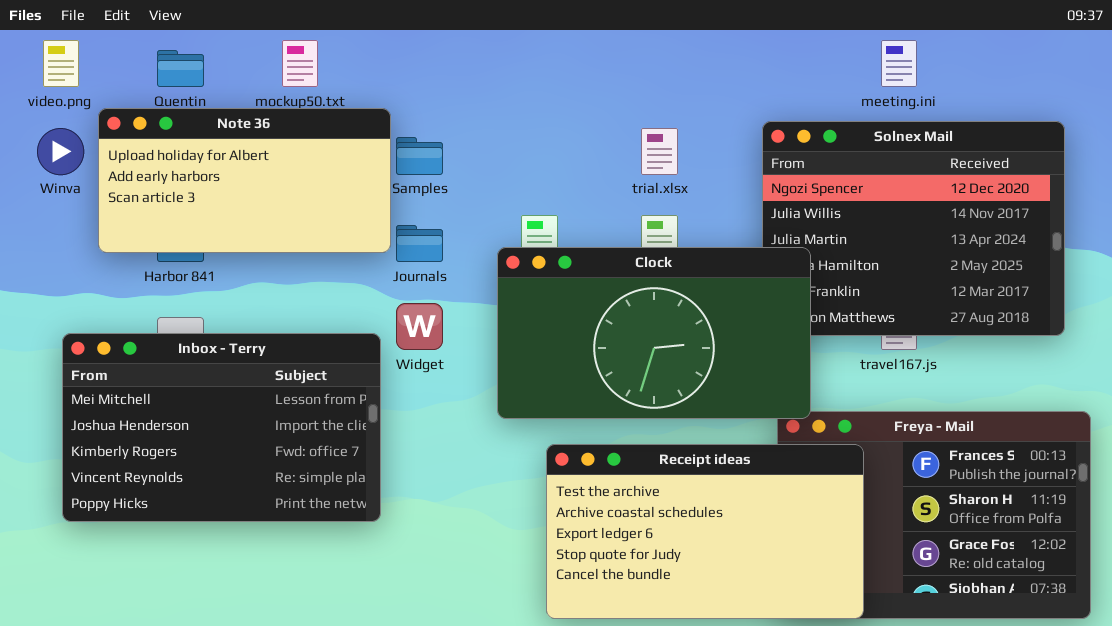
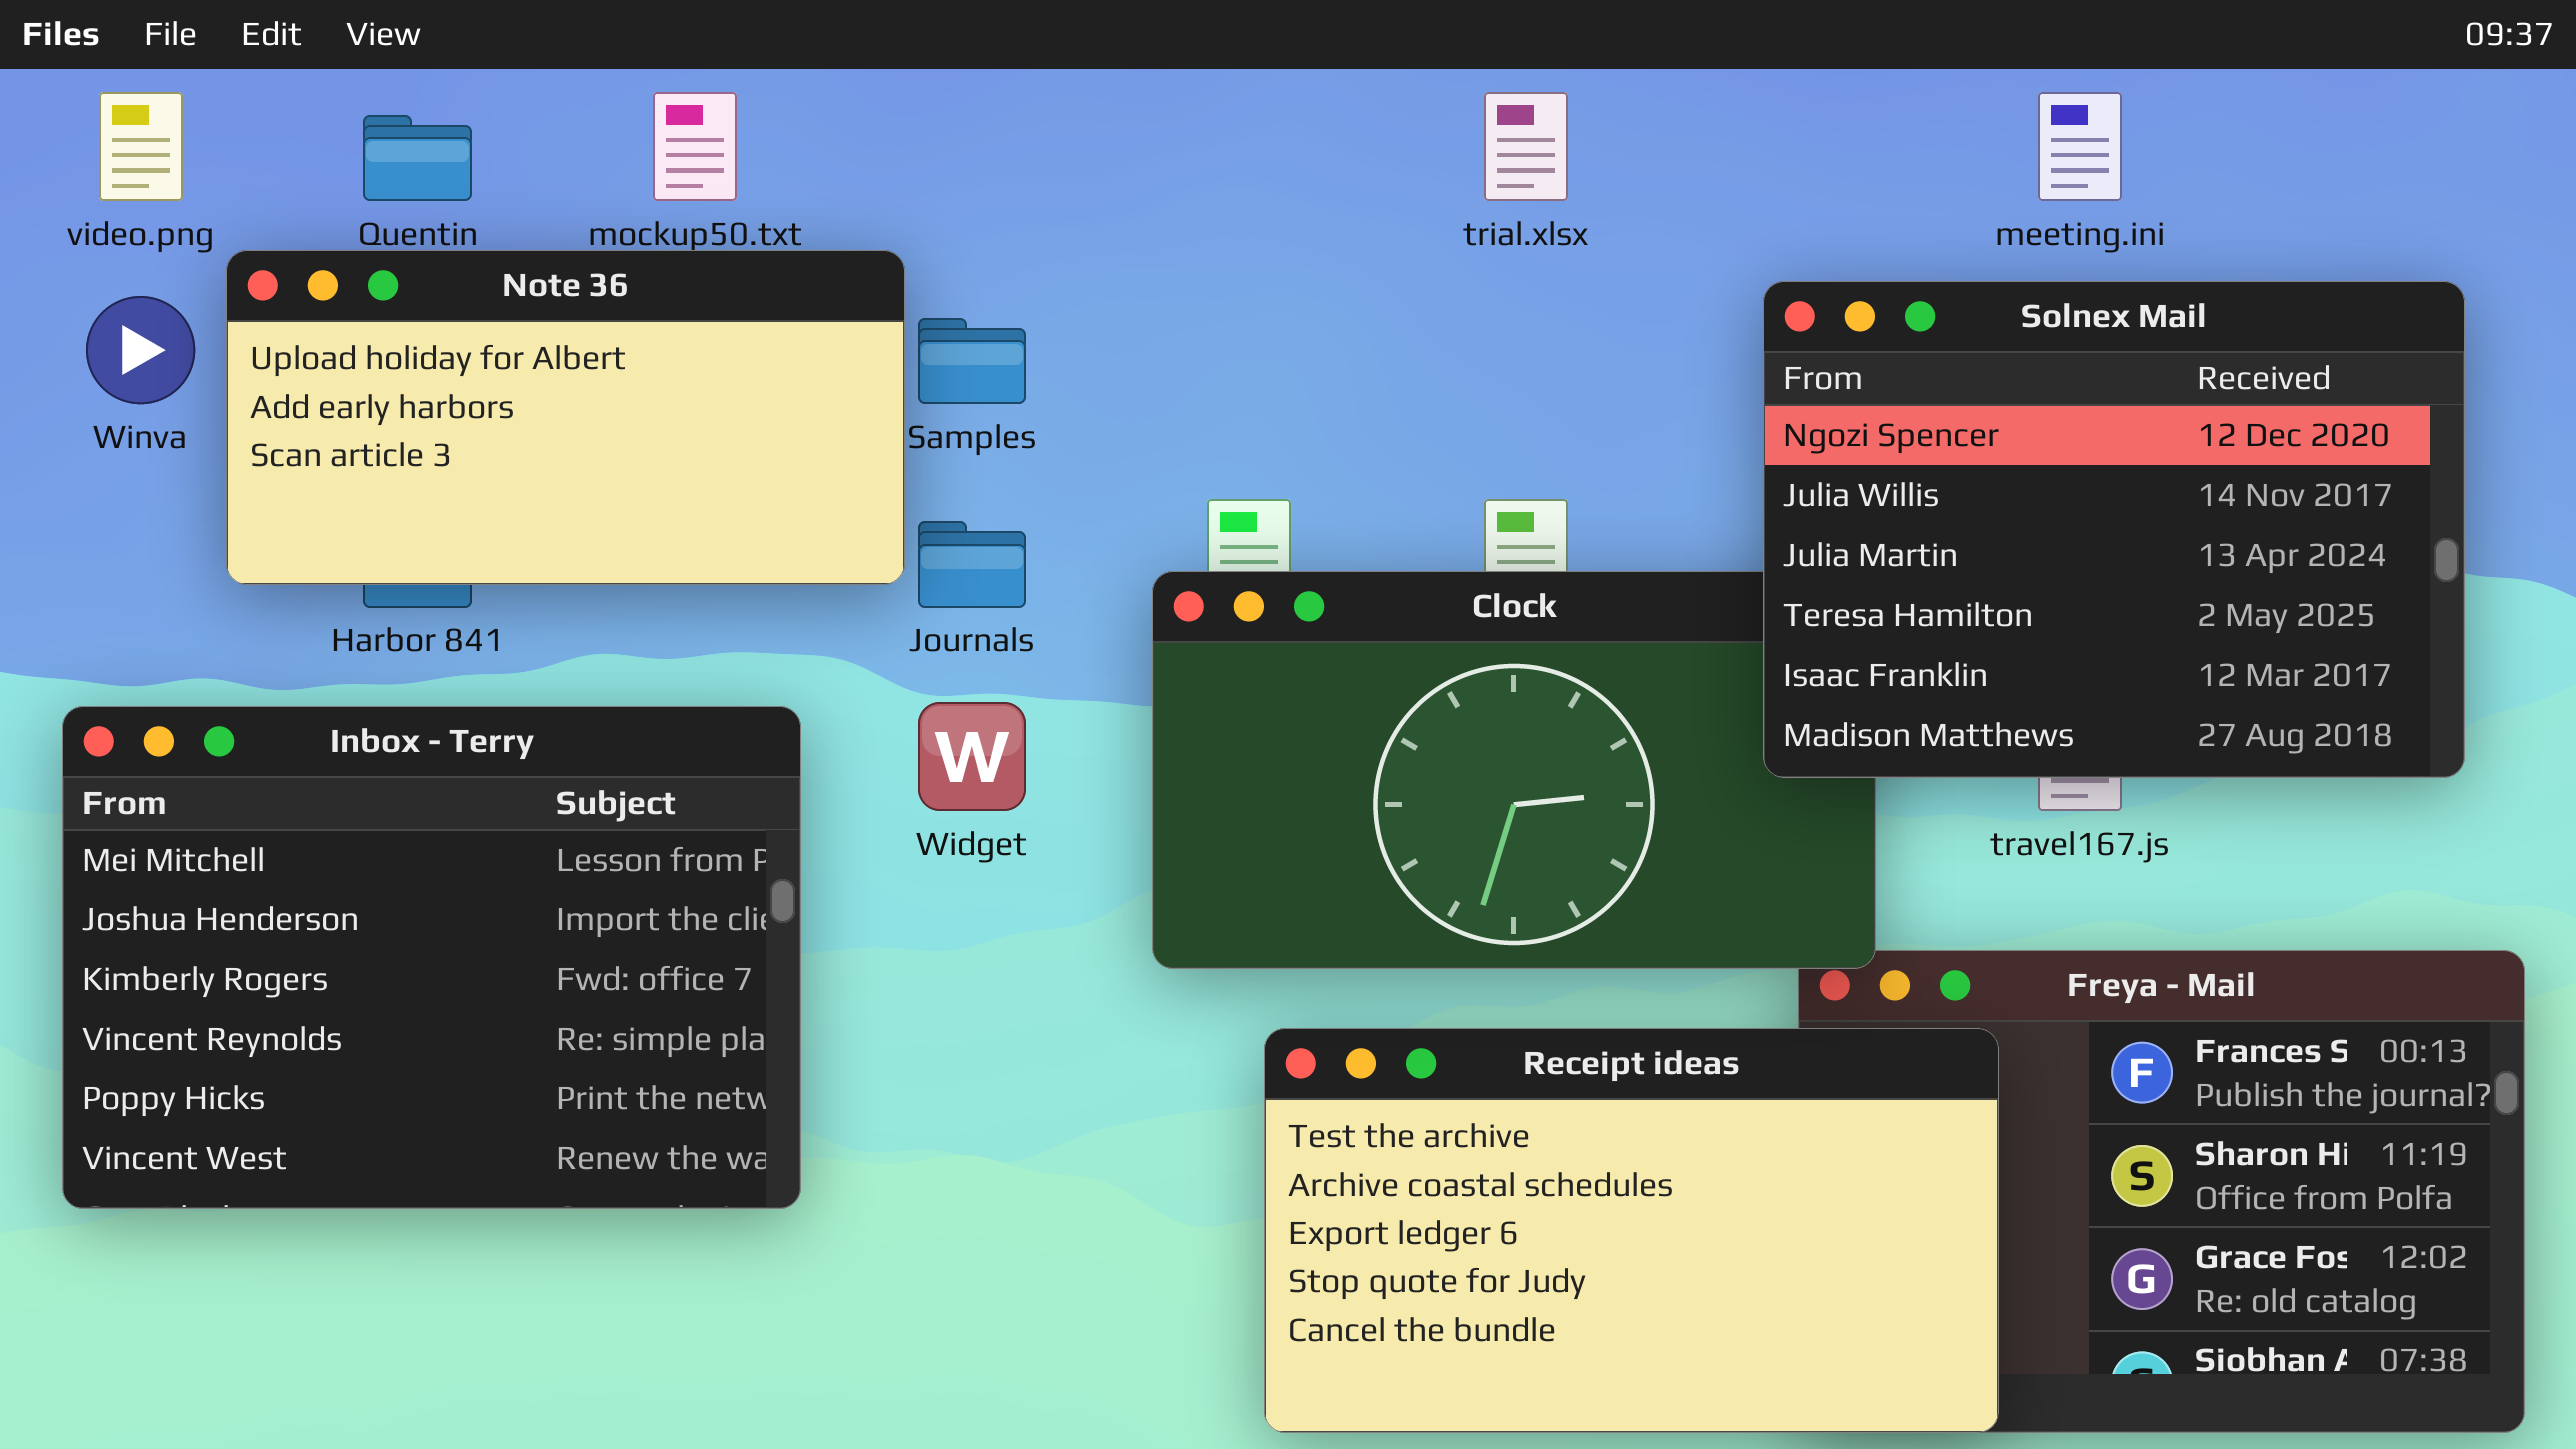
Solnex Mail: [762,121,1065,336] -> [1763,281,2465,778], raised
trial.xlsx: [641,128,678,175] -> [1484,92,1568,201], moved
Inbox - Terry: [62,333,381,522] -> [62,706,801,1209], moved, resized

